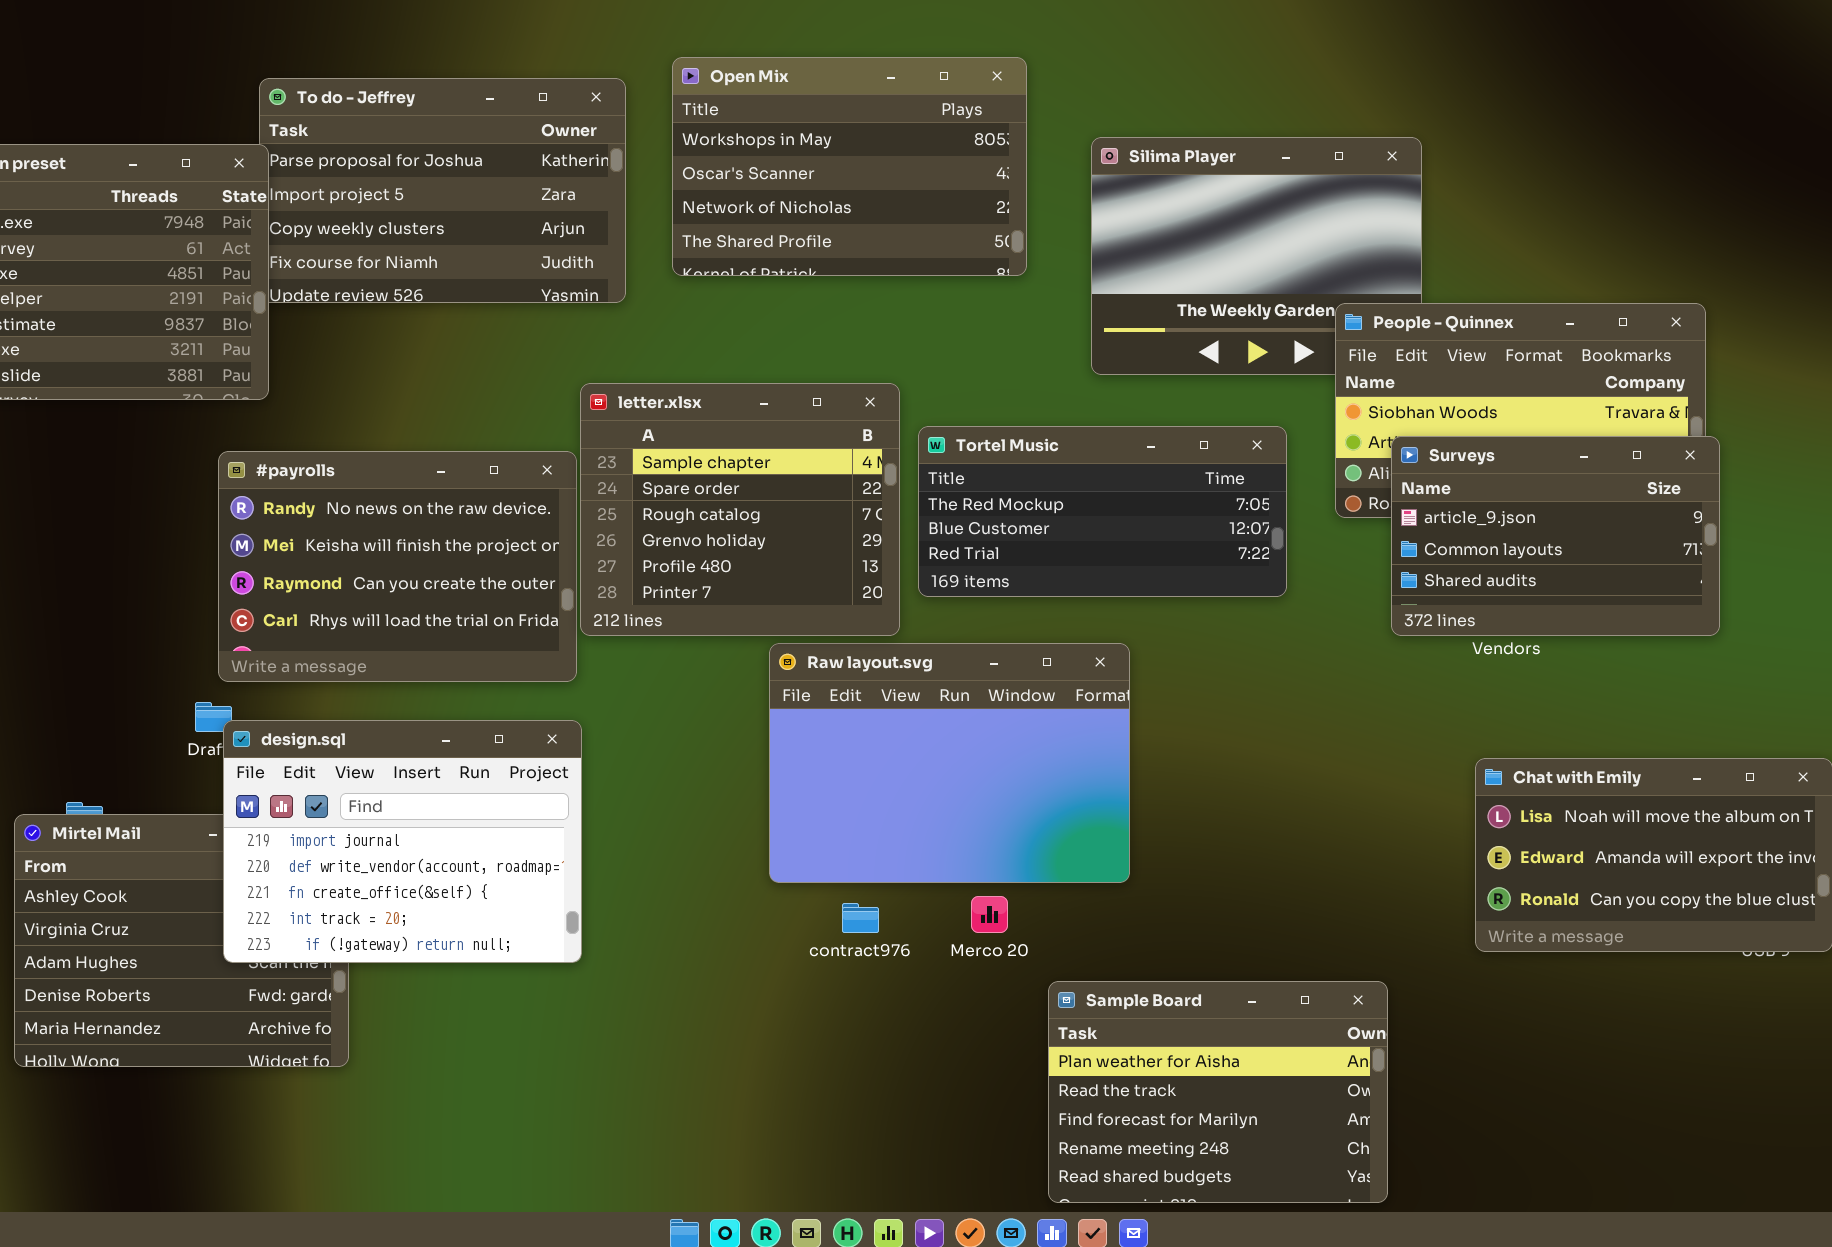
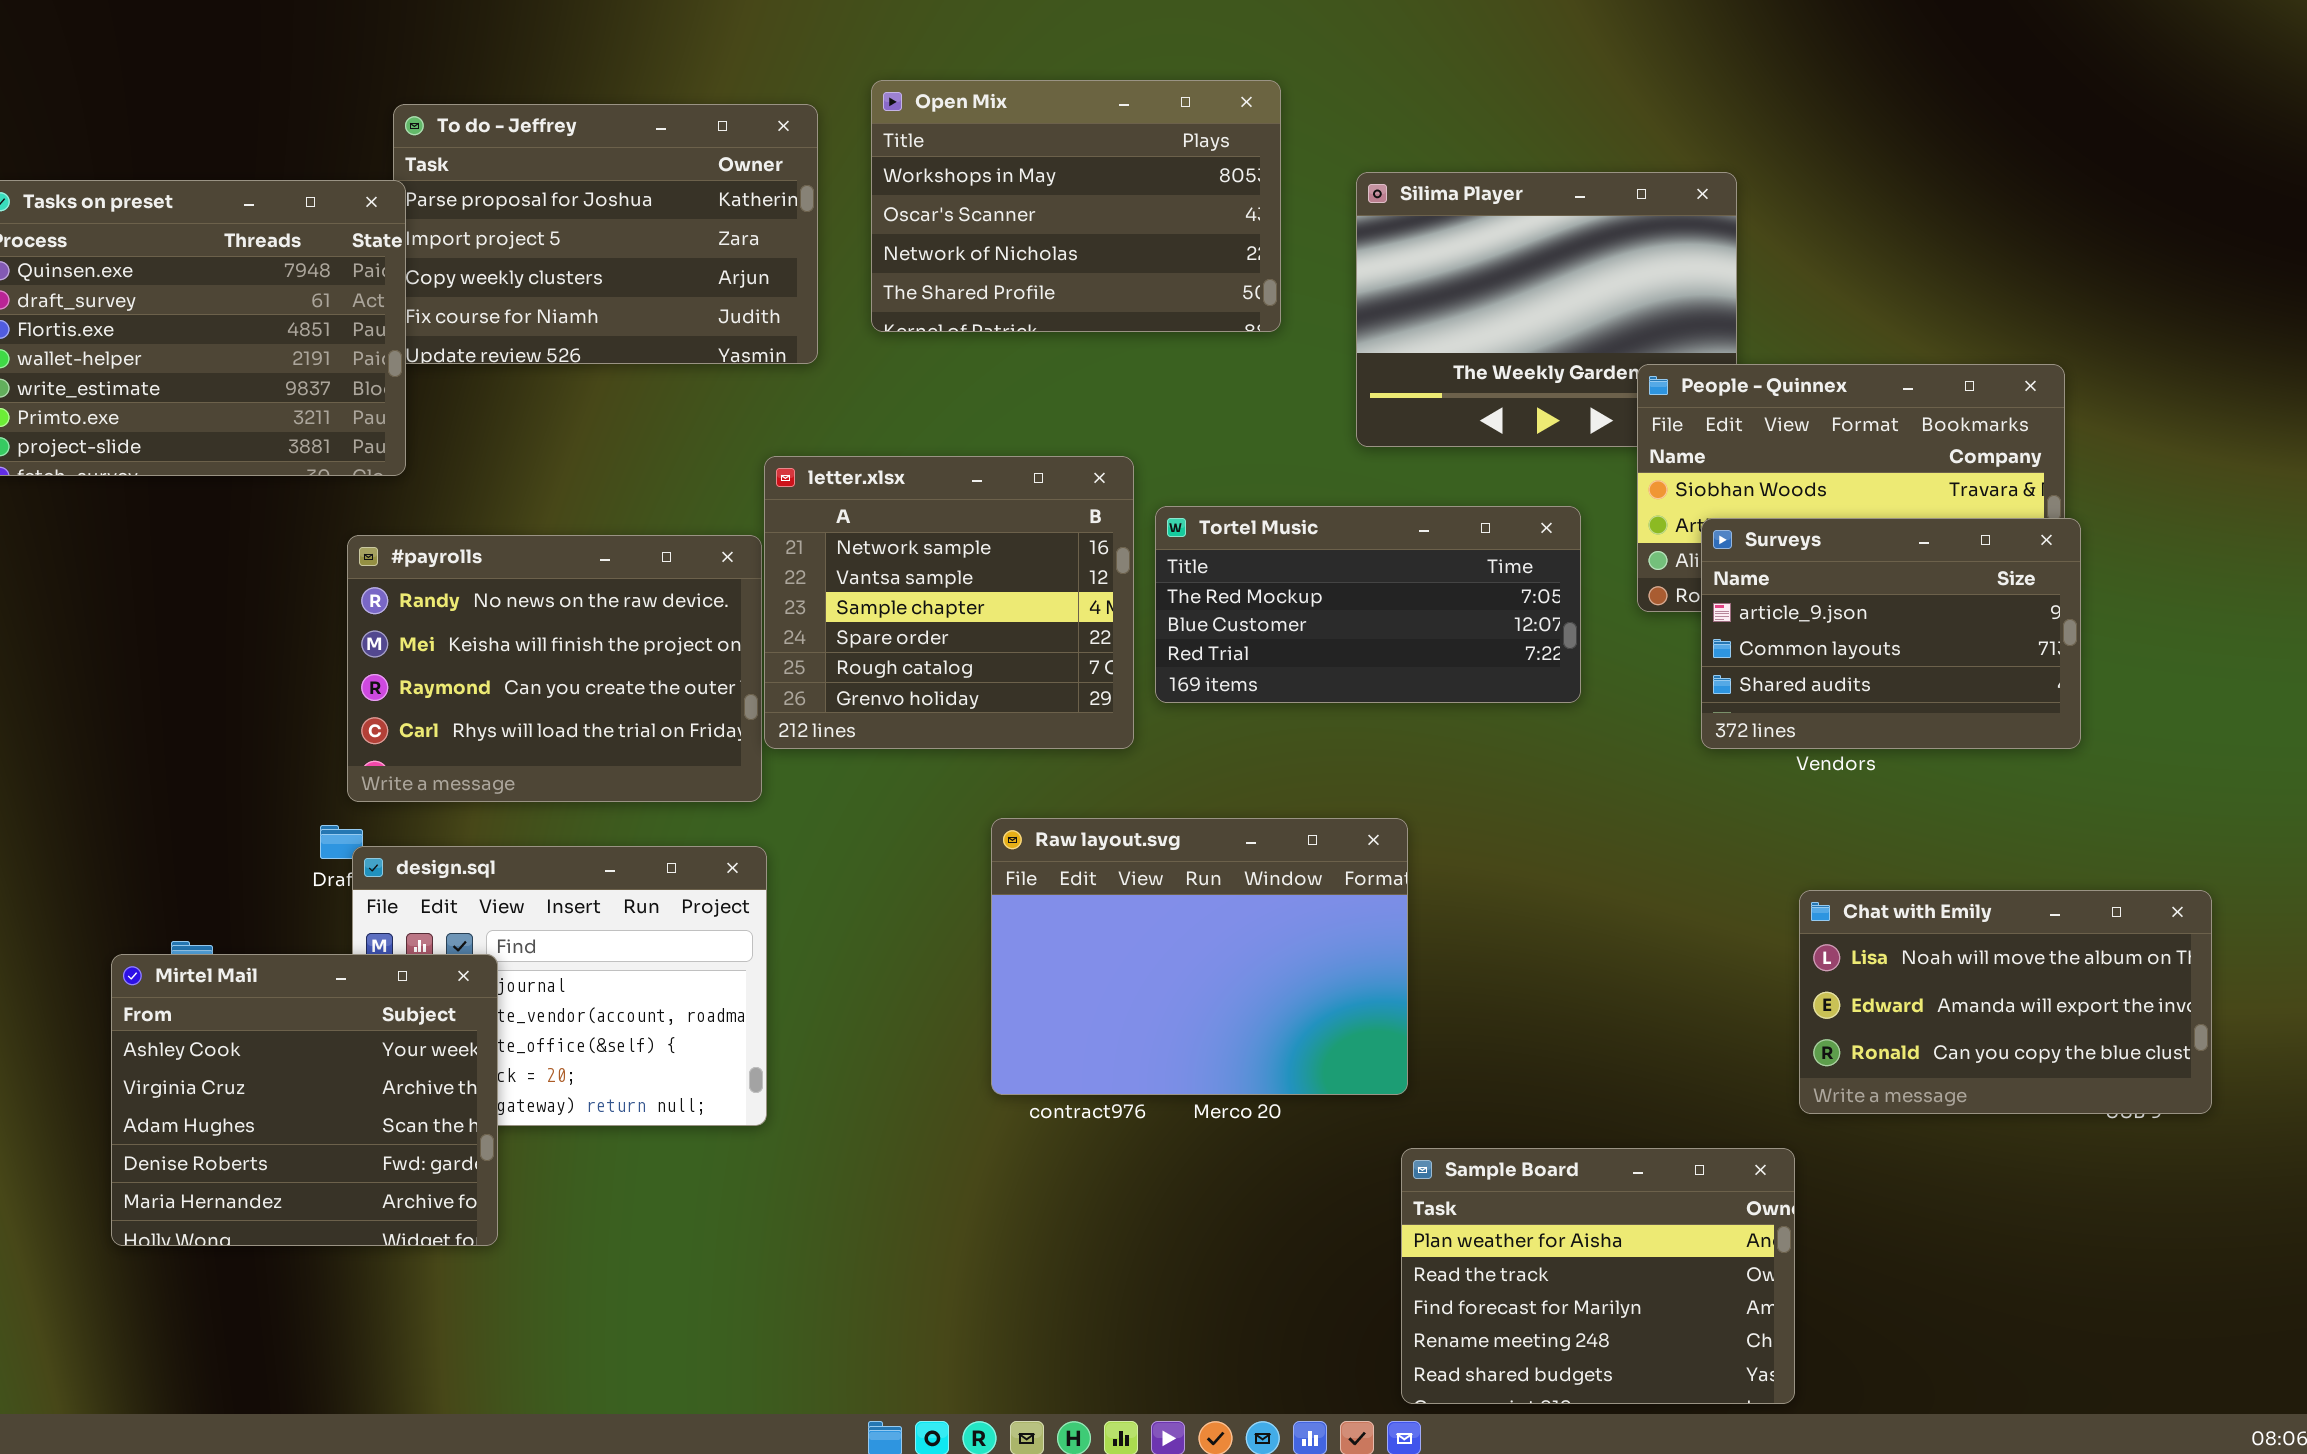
letter.xlsx: [580,383,900,636] -> [764,456,1134,749], scrolled up 2 rows
Raw layout.svg: [769,643,1130,883] -> [991,818,1408,1095], moved
Mirtel Mail: [14,814,349,1067] -> [111,954,498,1246], raised
Sample Board: [1048,981,1388,1203] -> [1401,1148,1795,1404], moved

